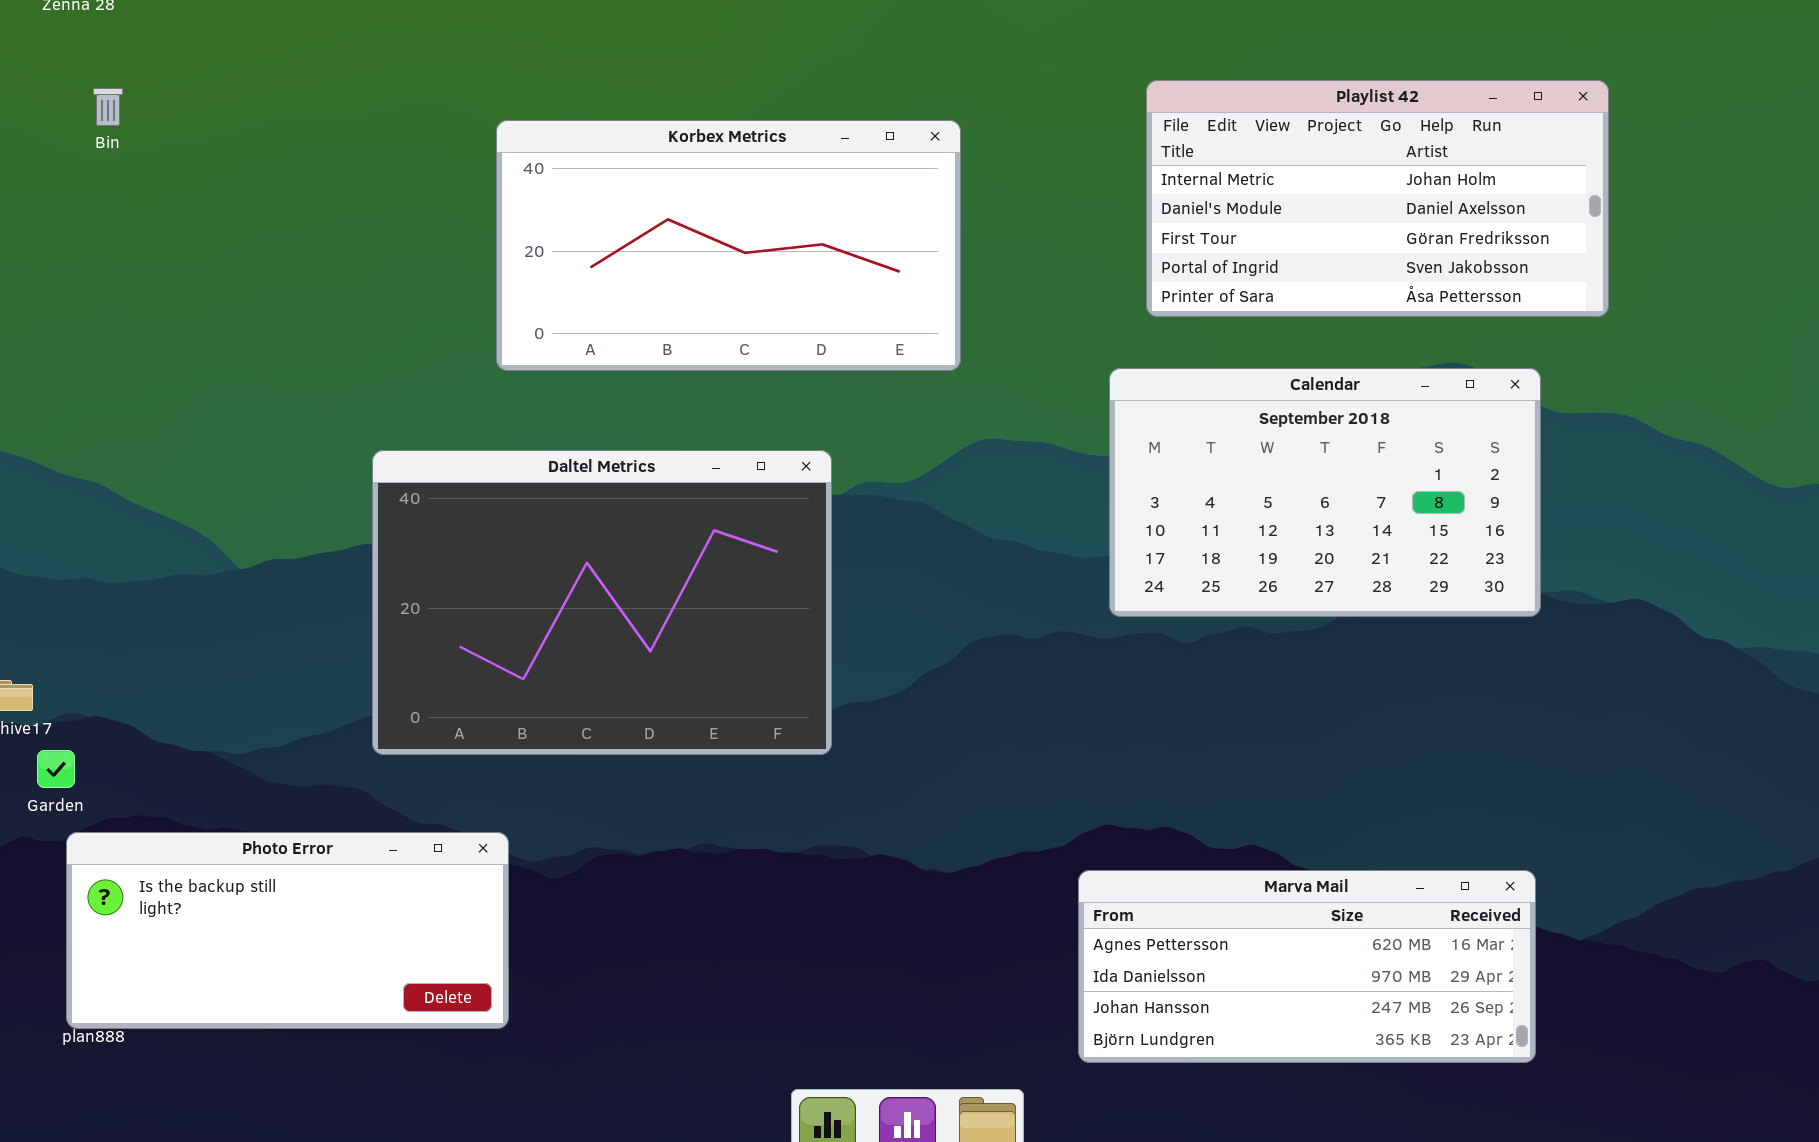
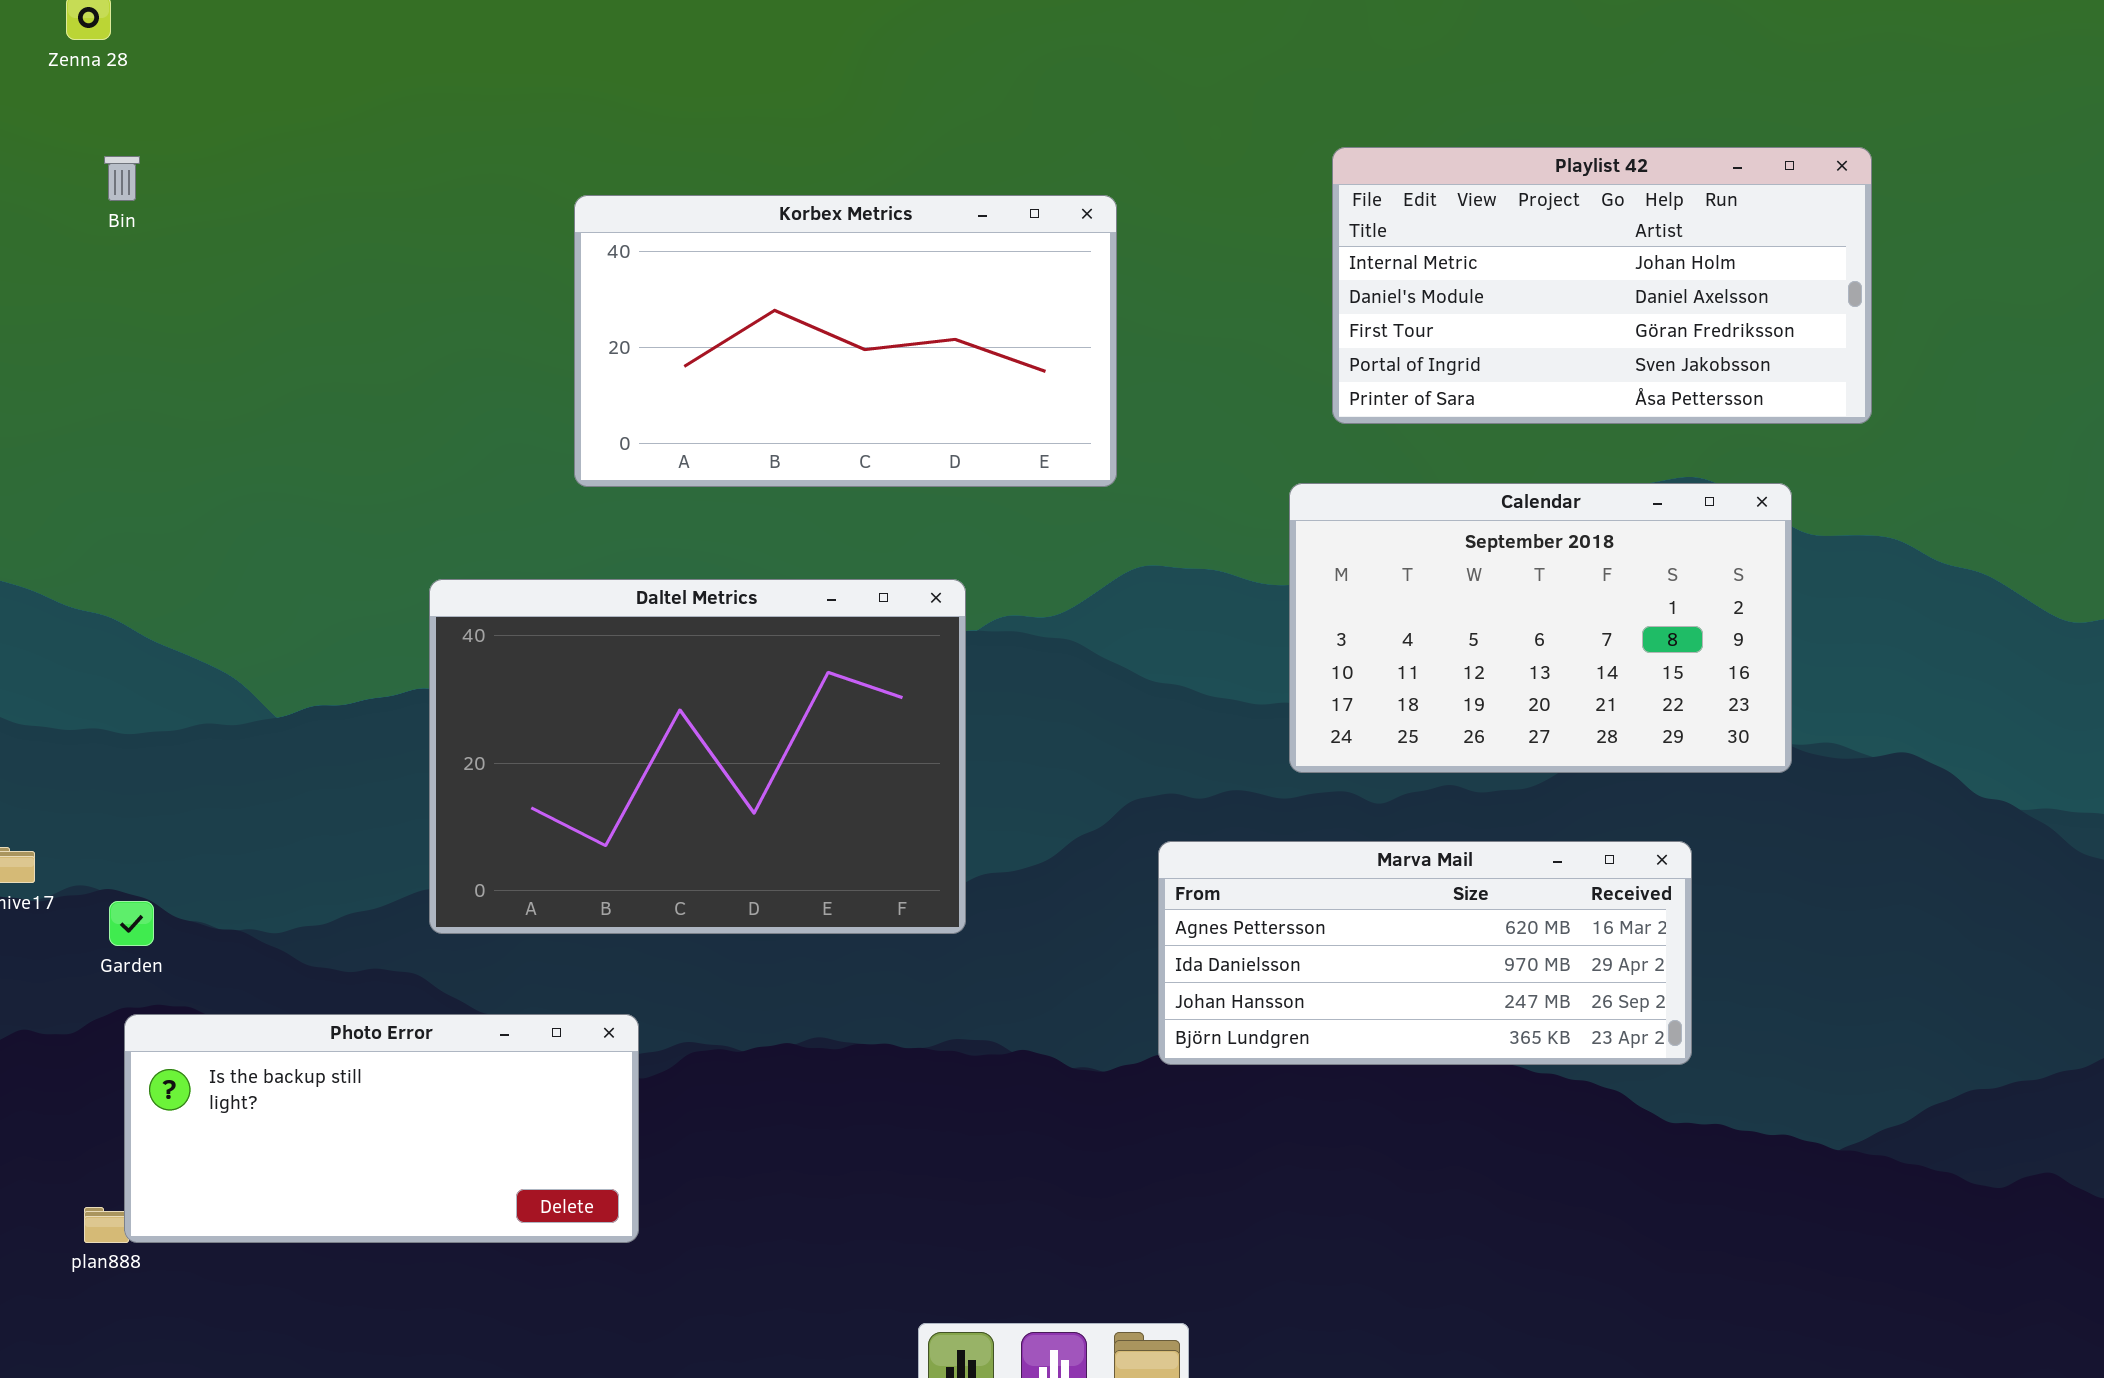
Garden: [37,750,75,788] -> [109,901,154,946], moved
Photo Error: [66,832,509,1029] -> [124,1014,639,1243], moved
Marva Mail: [1078,870,1536,1063] -> [1158,841,1692,1065], moved

